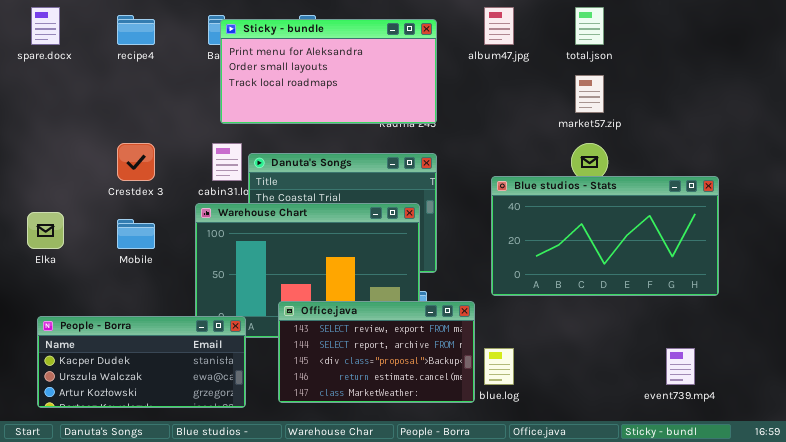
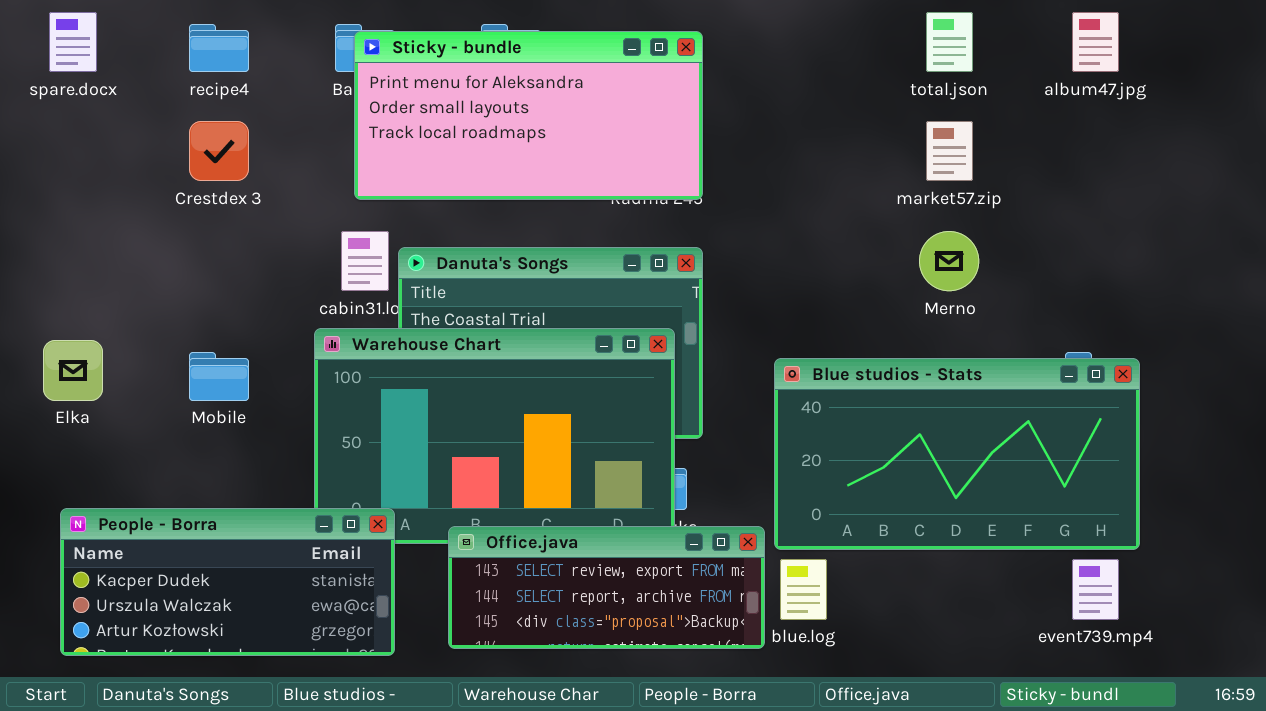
album47.jpg: [484,7,514,45] -> [1072,12,1119,72], moved
Crestdex 3: [117,143,155,181] -> [189,121,249,181], moved
Blue studios - Stats: [491,176,719,296] -> [774,358,1140,550], moved
Office.java: [278,301,475,403] -> [448,526,765,649], resized

